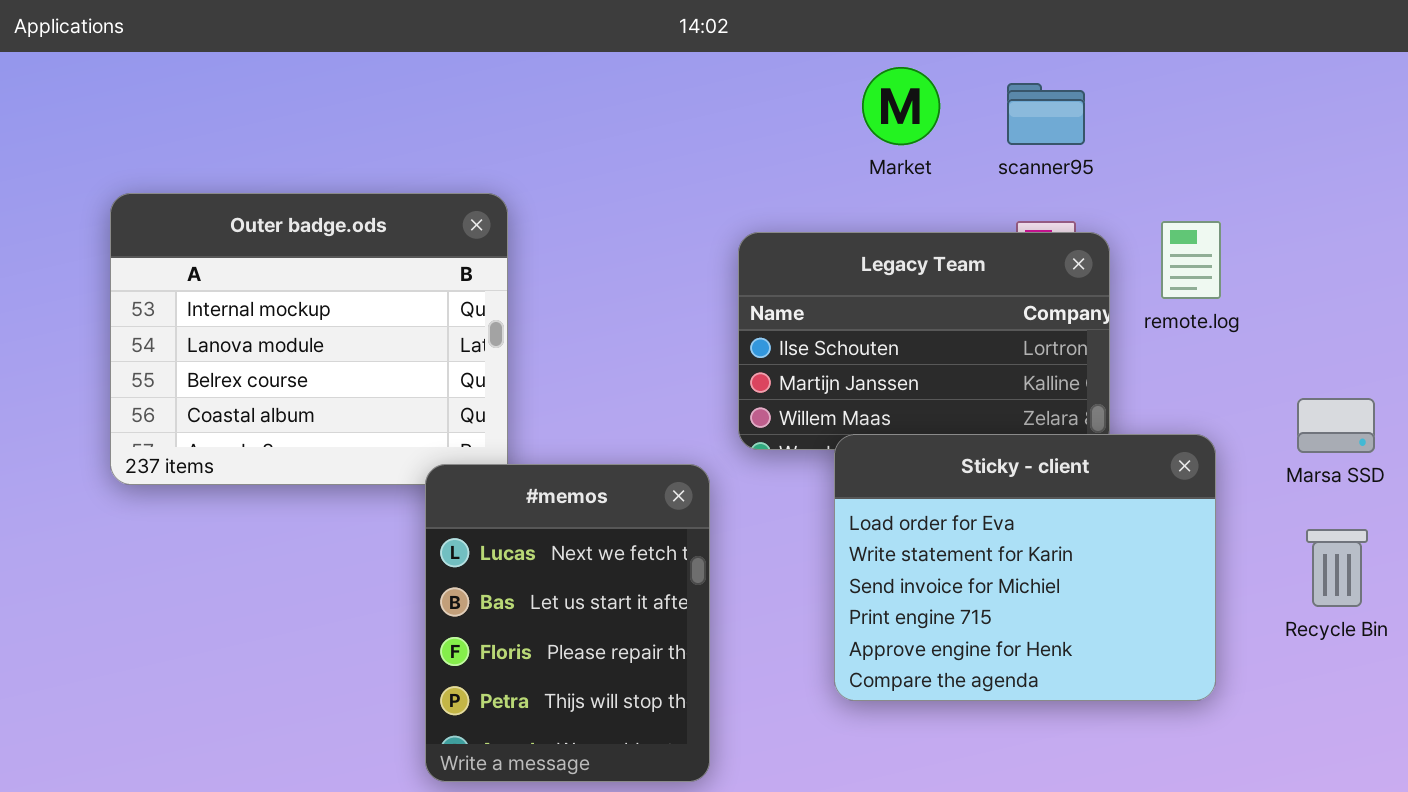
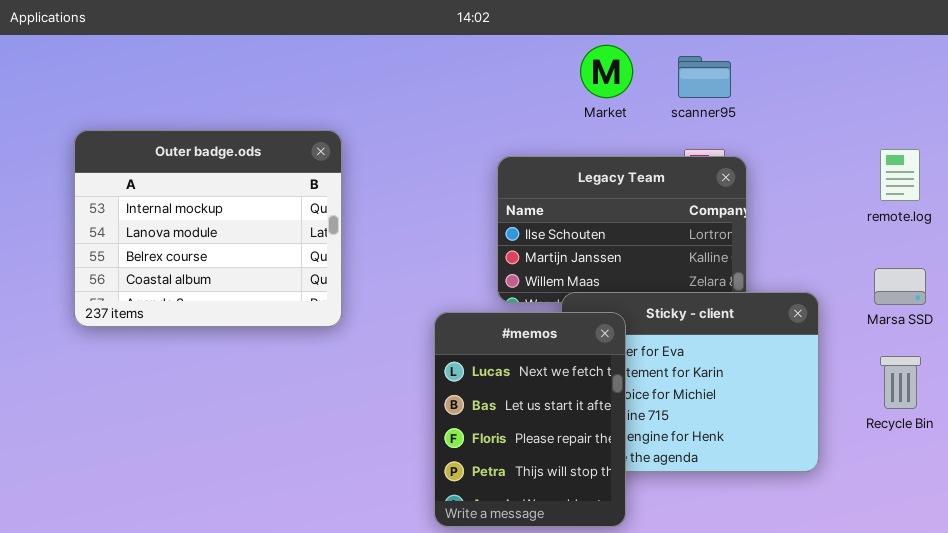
remote.log: [1161,221,1221,299] -> [880,149,920,201], moved
#memos: [425,464,710,782] -> [434,312,626,527], moved

